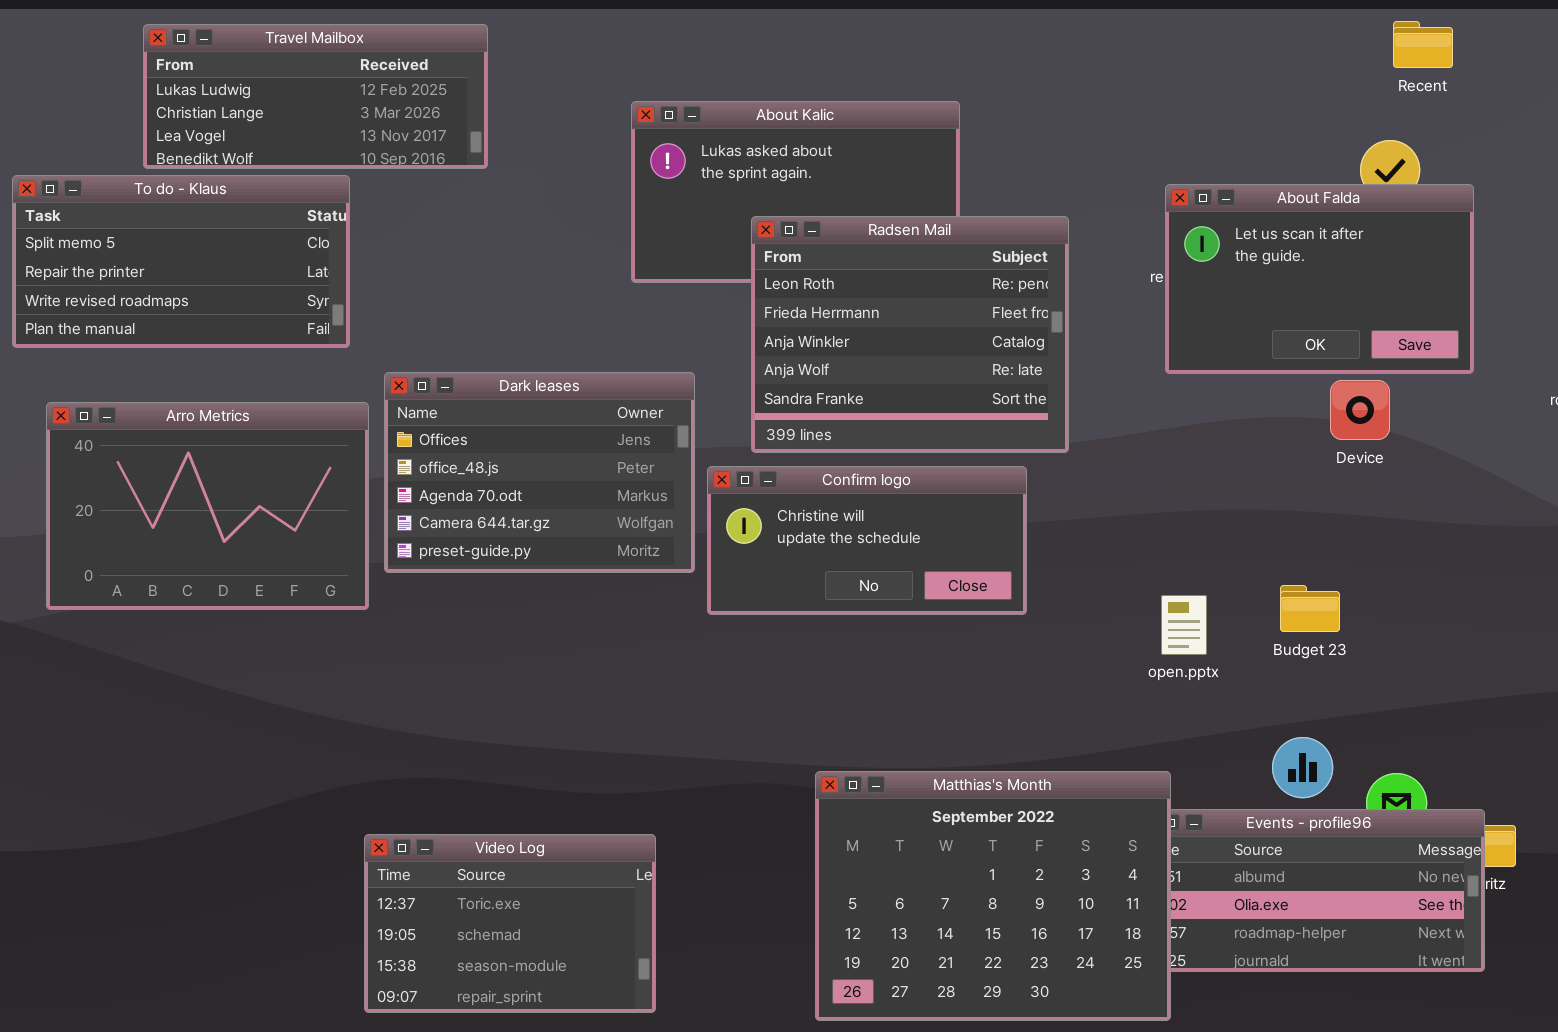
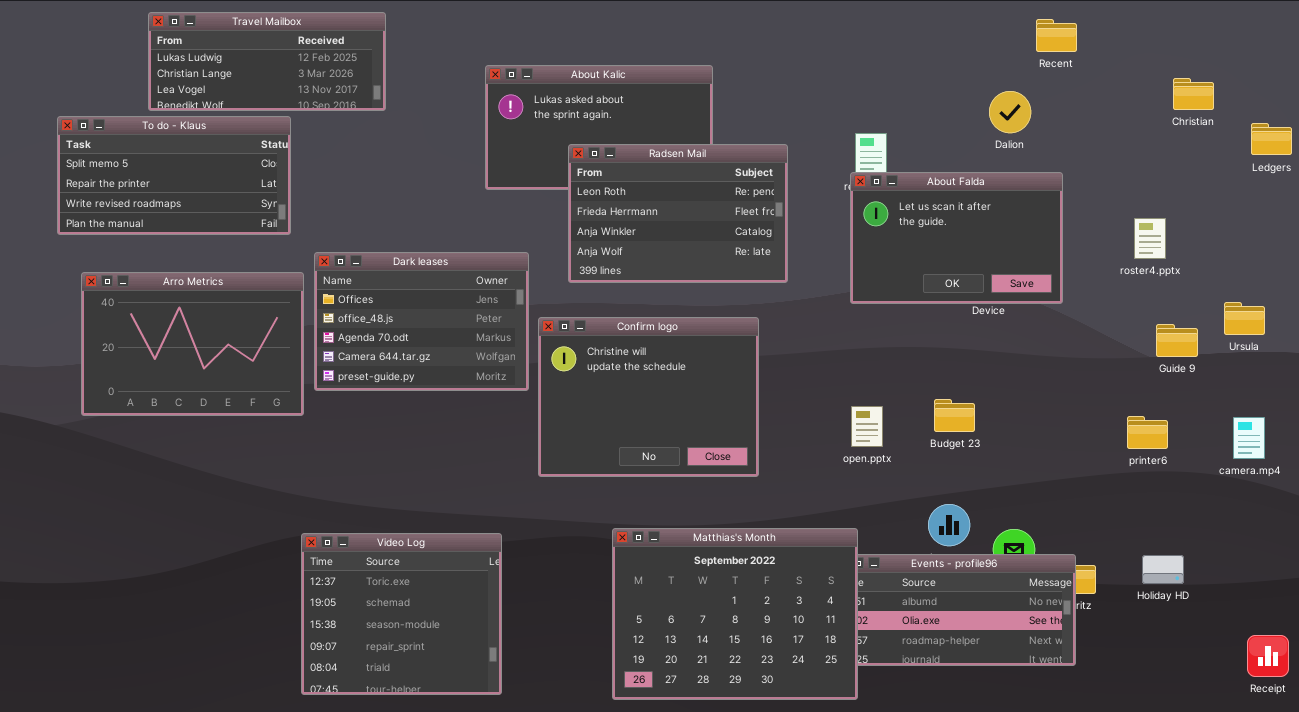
Recent: [1393,21,1453,68] -> [1036,19,1077,52], moved
About Falda: [1165,184,1474,374] -> [850,172,1063,304], moved
Radsen Mail: [751,216,1069,453] -> [568,144,788,283], resized
Confirm logo: [707,466,1027,615] -> [538,317,759,477], resized
Video Log: [364,834,656,1013] -> [301,533,502,695], resized

